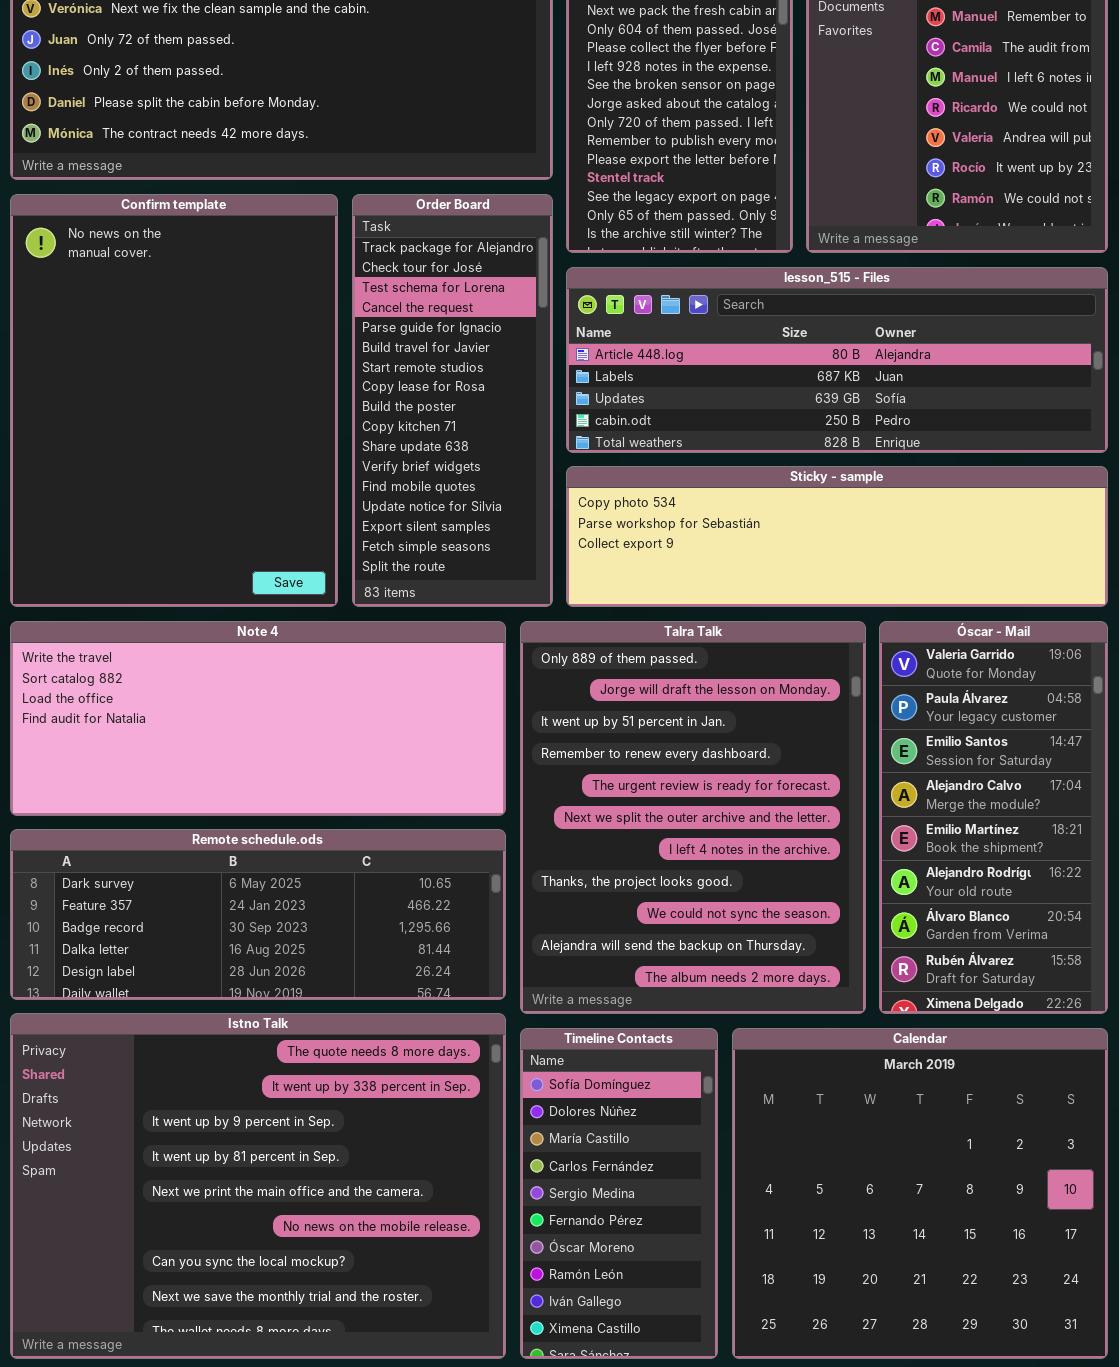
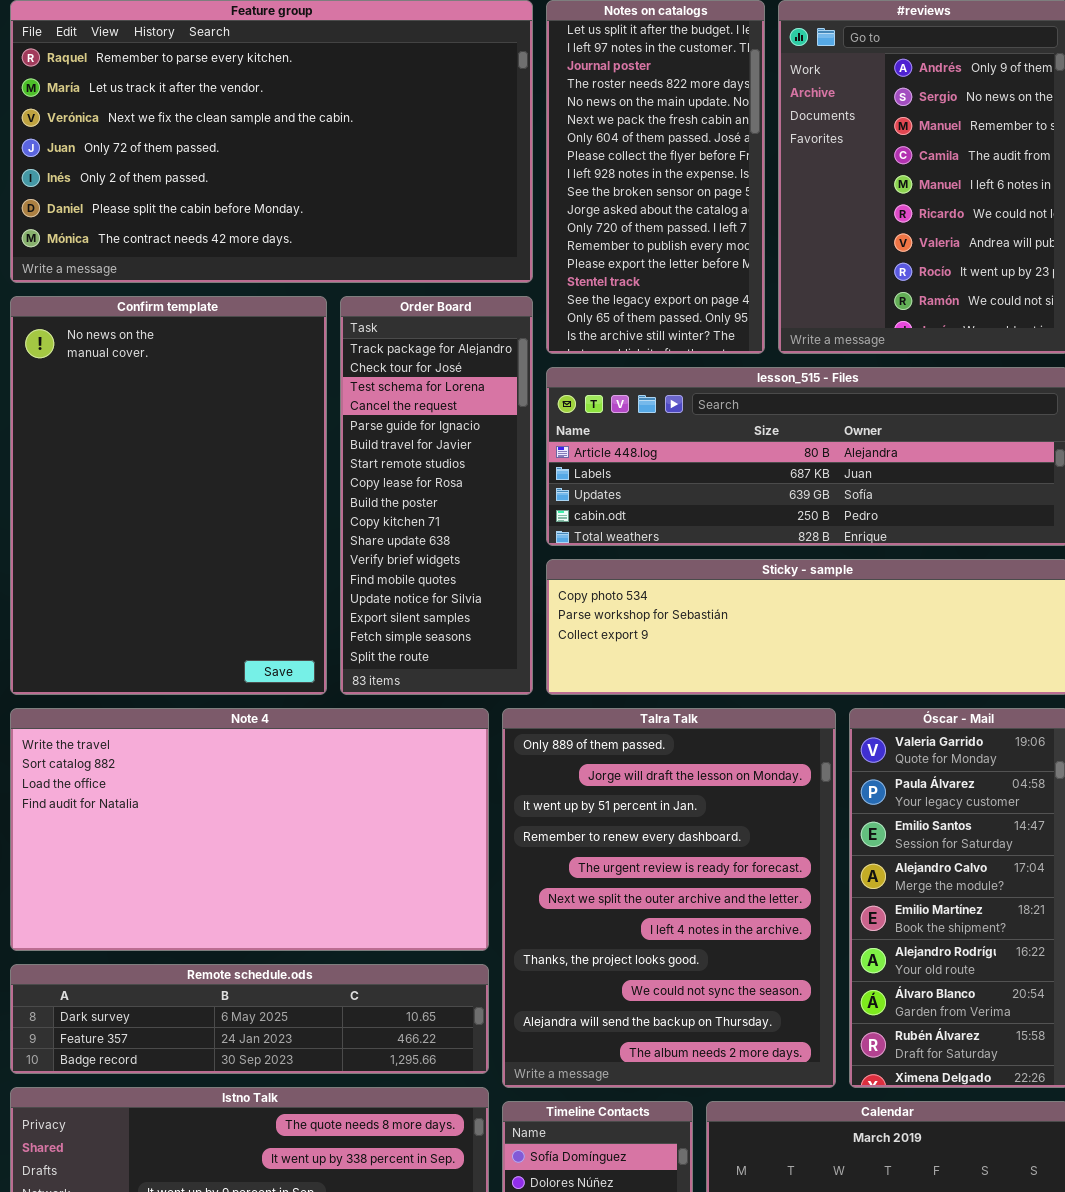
Note 4: [10,621,506,816] -> [10,708,489,951], resized
Remote schedule.ods: [10,829,506,1000] -> [10,964,489,1074], resized

